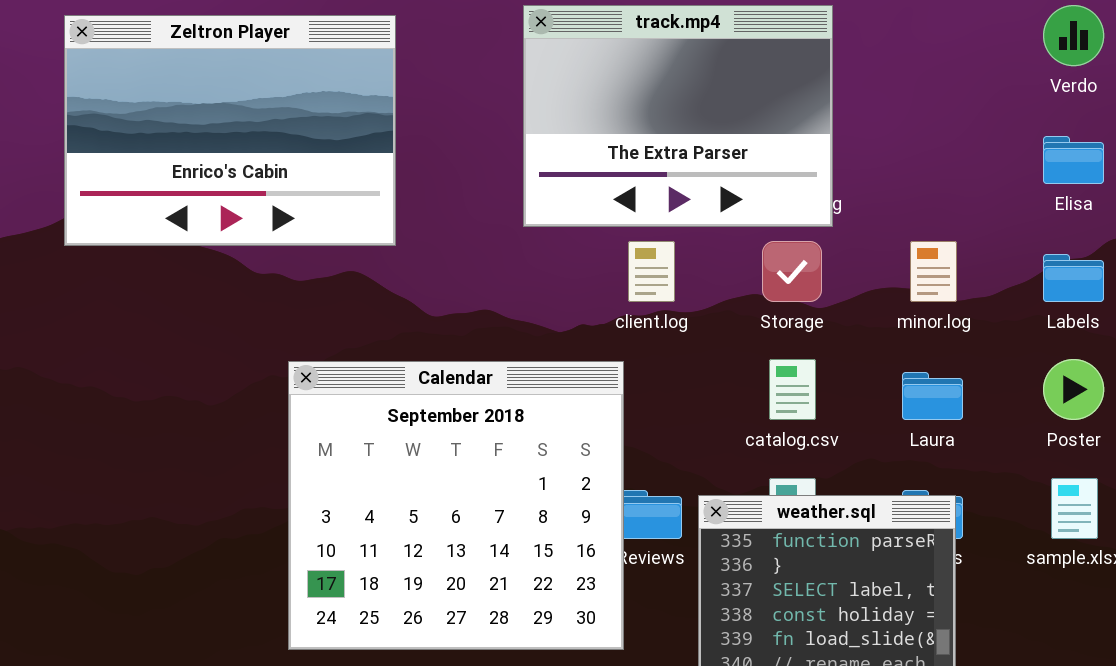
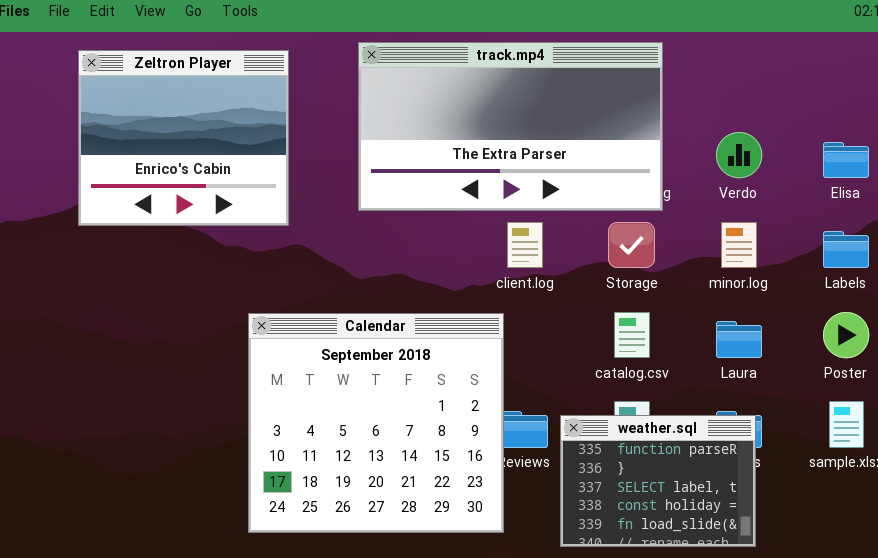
track.mp4: [523,5,833,227] -> [358,42,663,211], resized
Verdo: [1043,5,1104,66] -> [716,132,762,178], moved
Zeltron Player: [64,15,396,246] -> [78,50,289,226], resized

